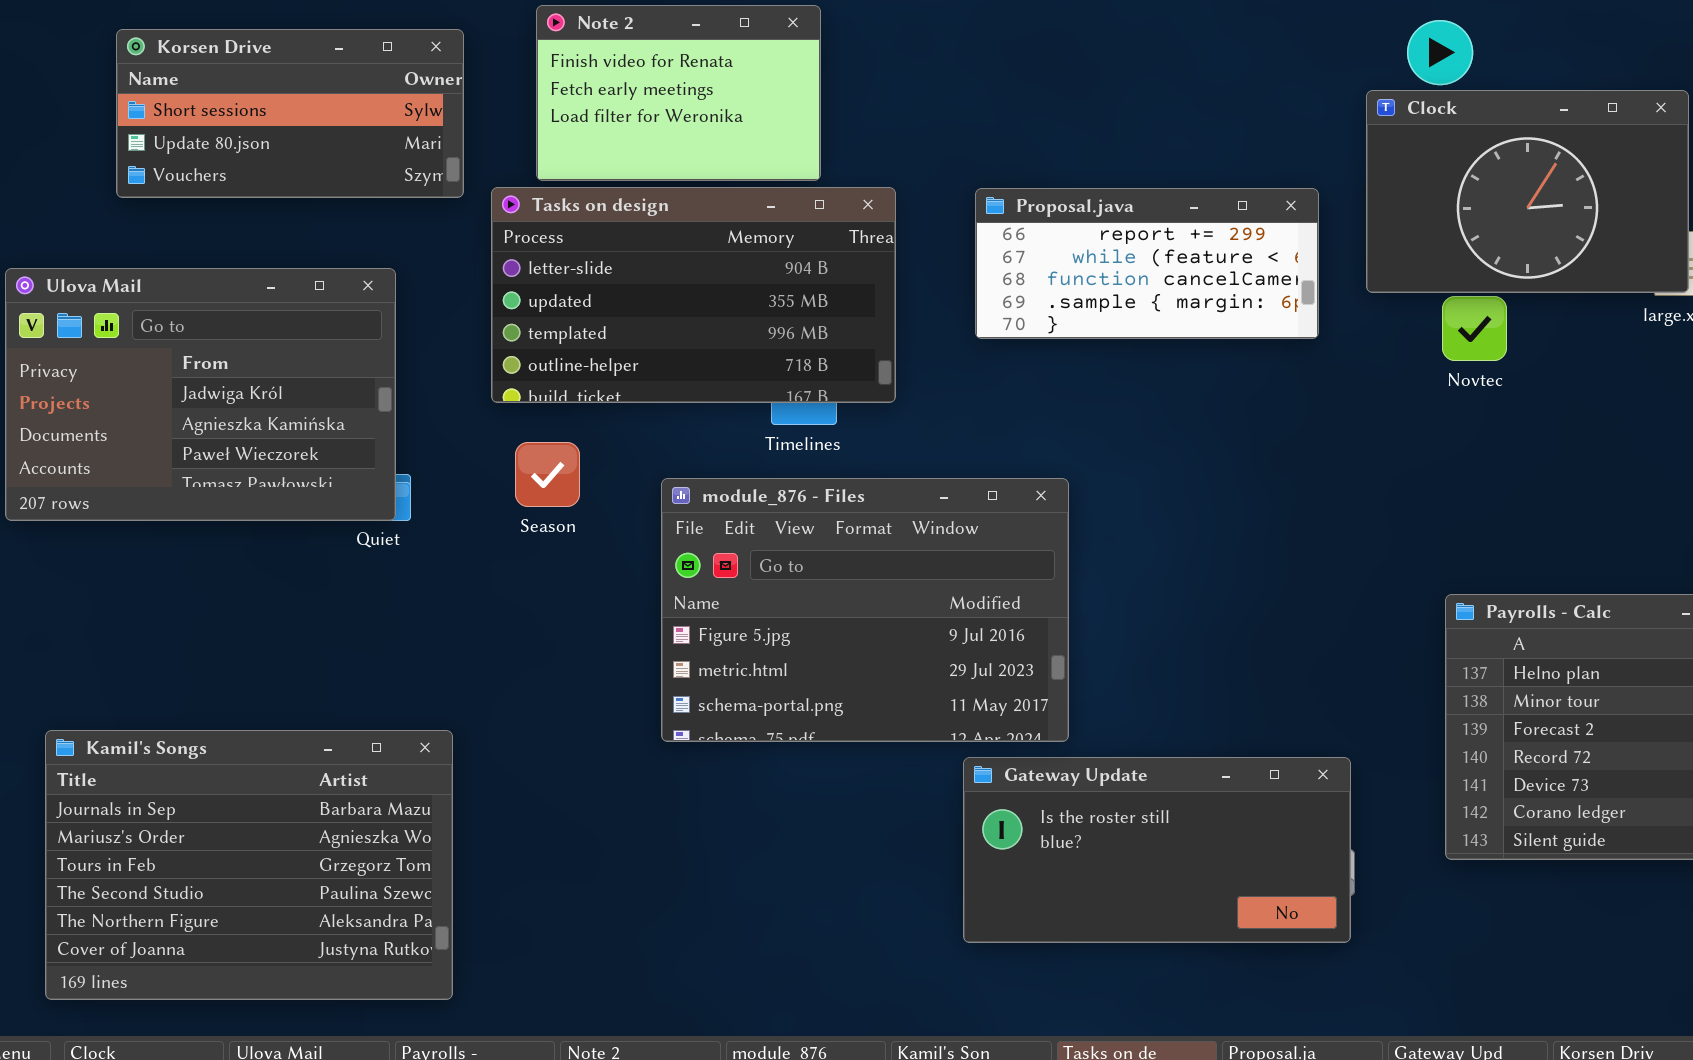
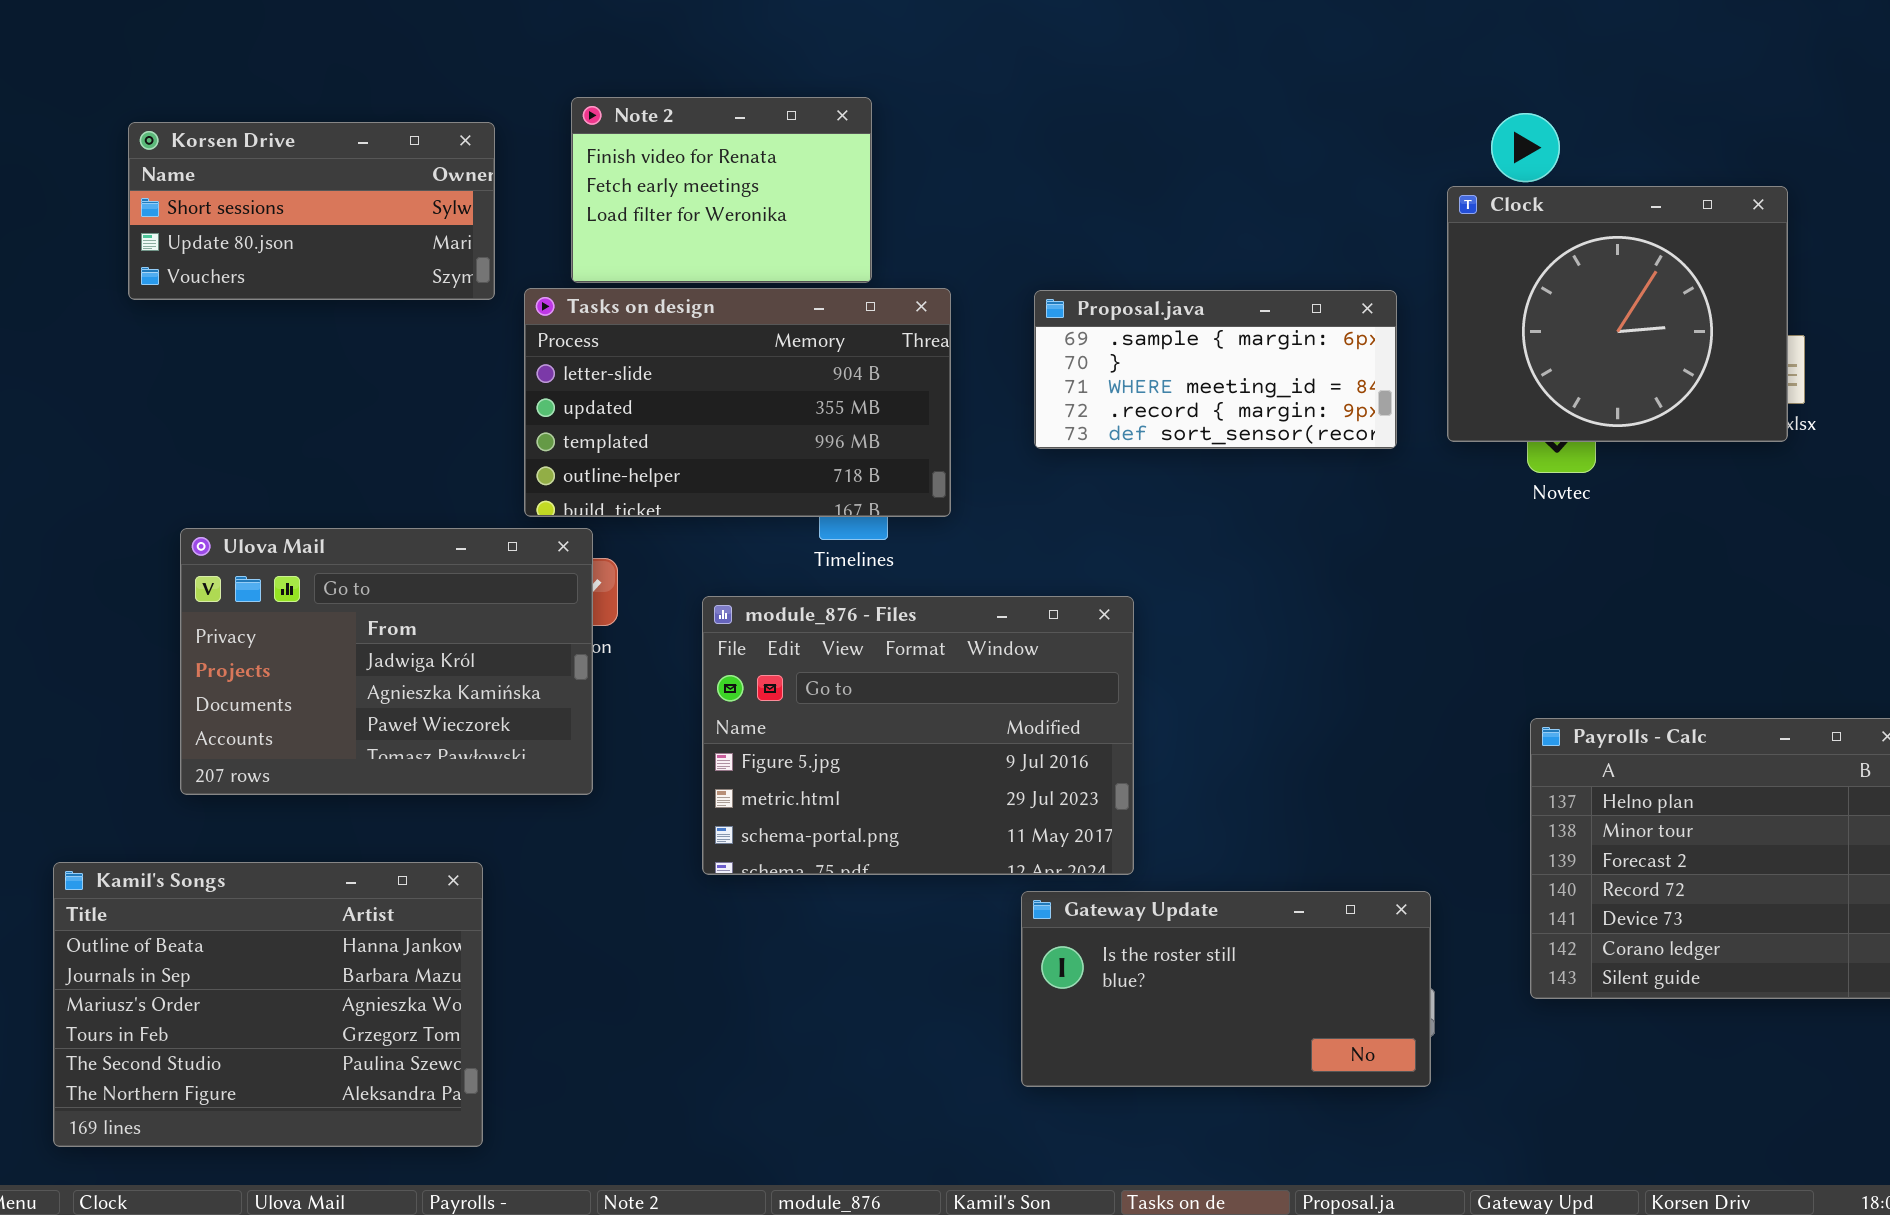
Clock: [1366,90,1689,293] -> [1447,186,1788,442], resized
Proposal.java: [975,188,1319,339] -> [1034,290,1397,449], scrolled down 3 rows
Ulova Mail: [5,268,396,521] -> [180,528,593,795], moved
Kamil's Songs: [45,730,453,1000] -> [53,862,483,1147], scrolled up 1 row

